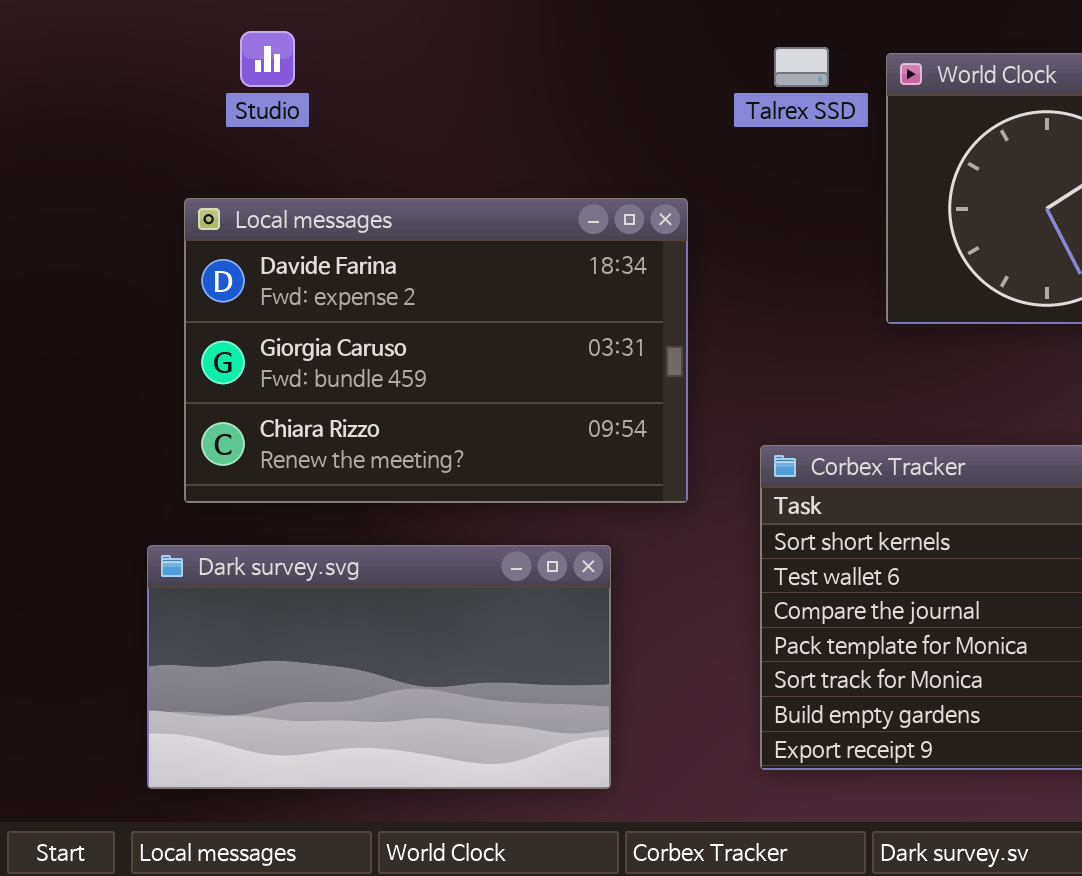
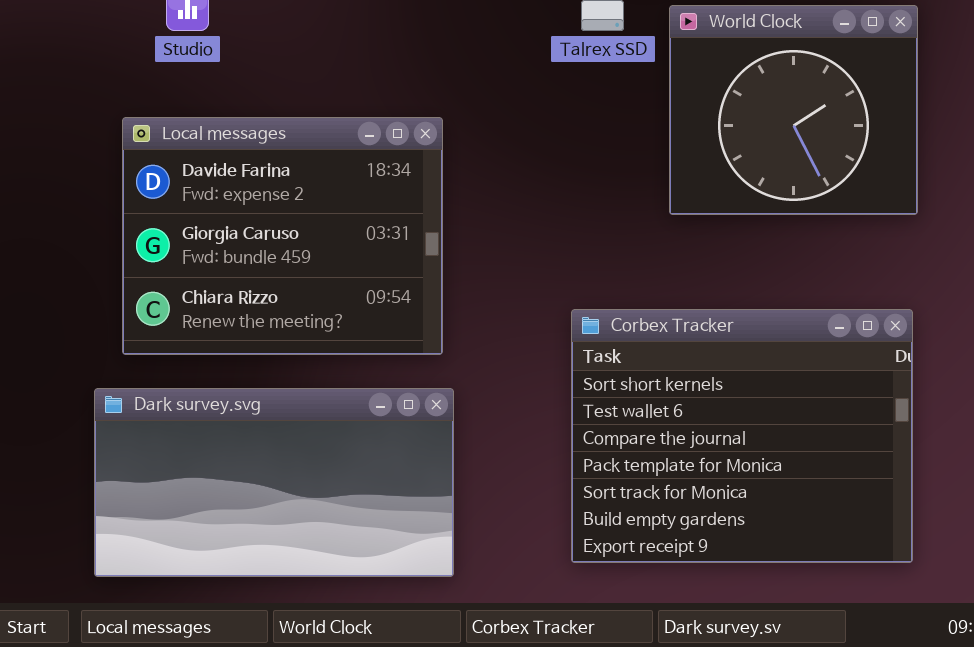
Local messages: [184,198,688,503] -> [122,117,443,355], resized

